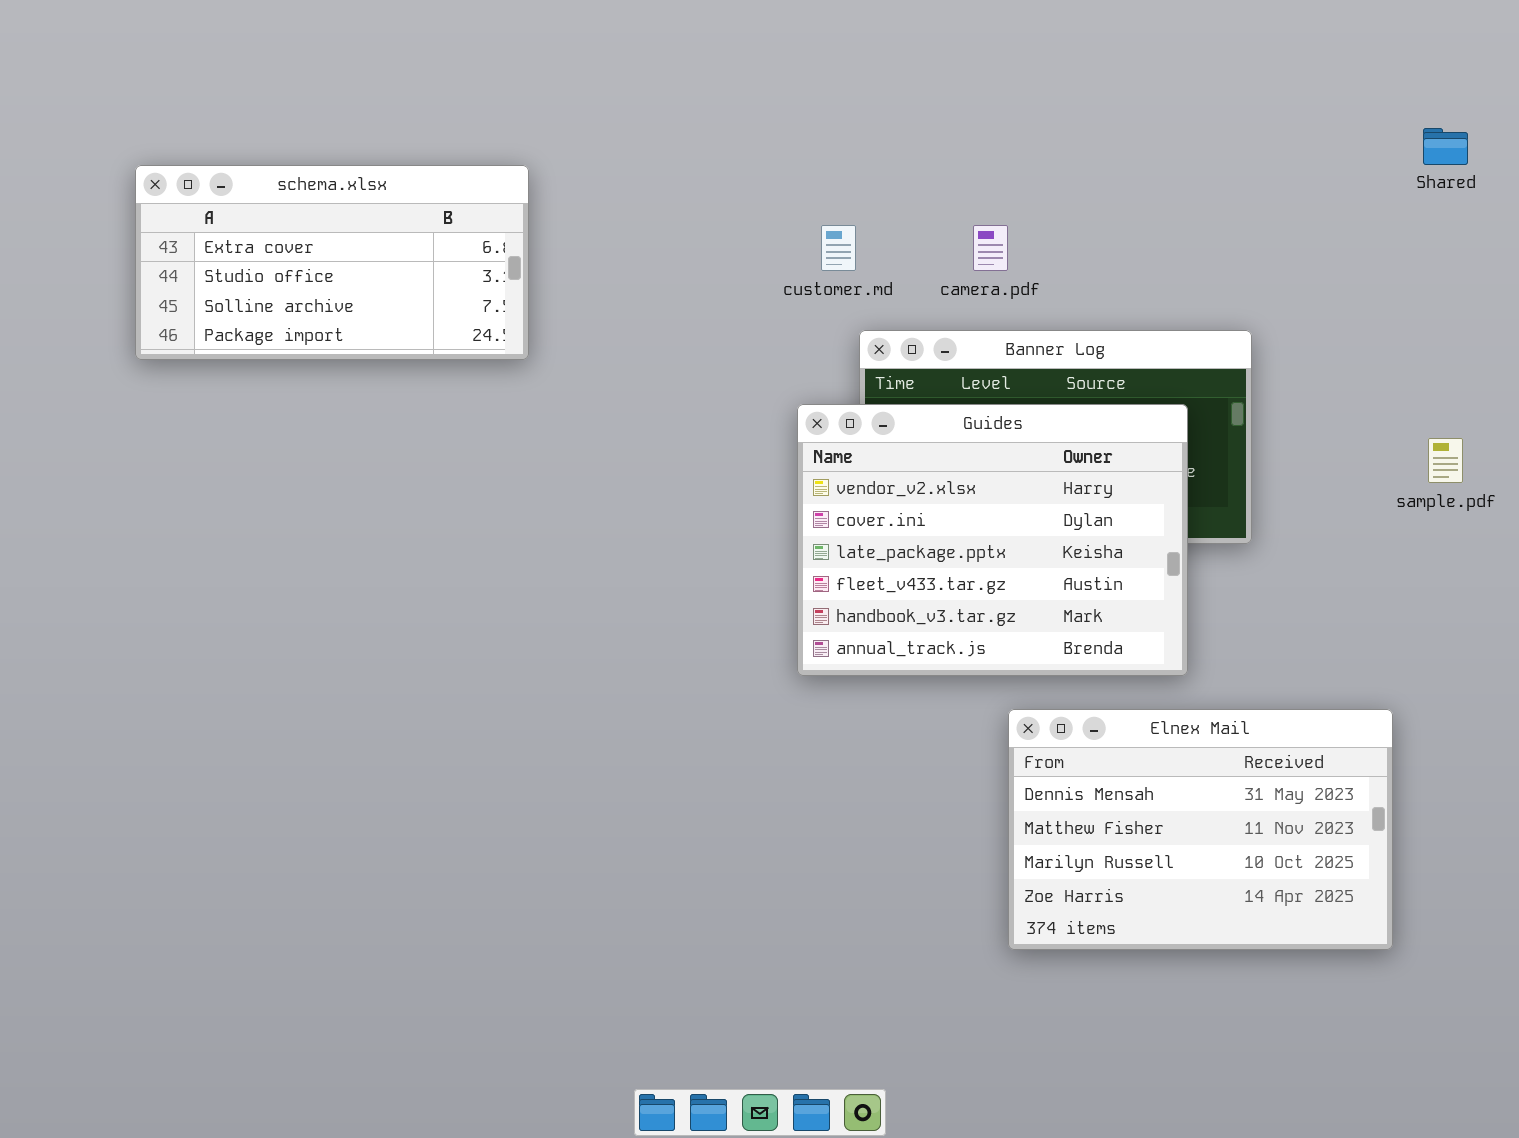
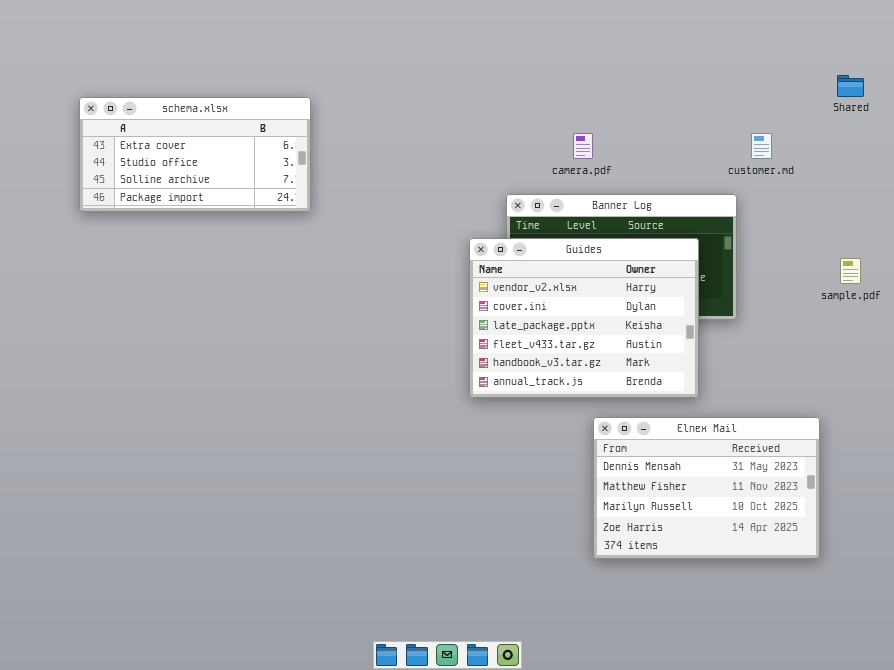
customer.md: [821,225,856,271] -> [751,133,772,159], moved

